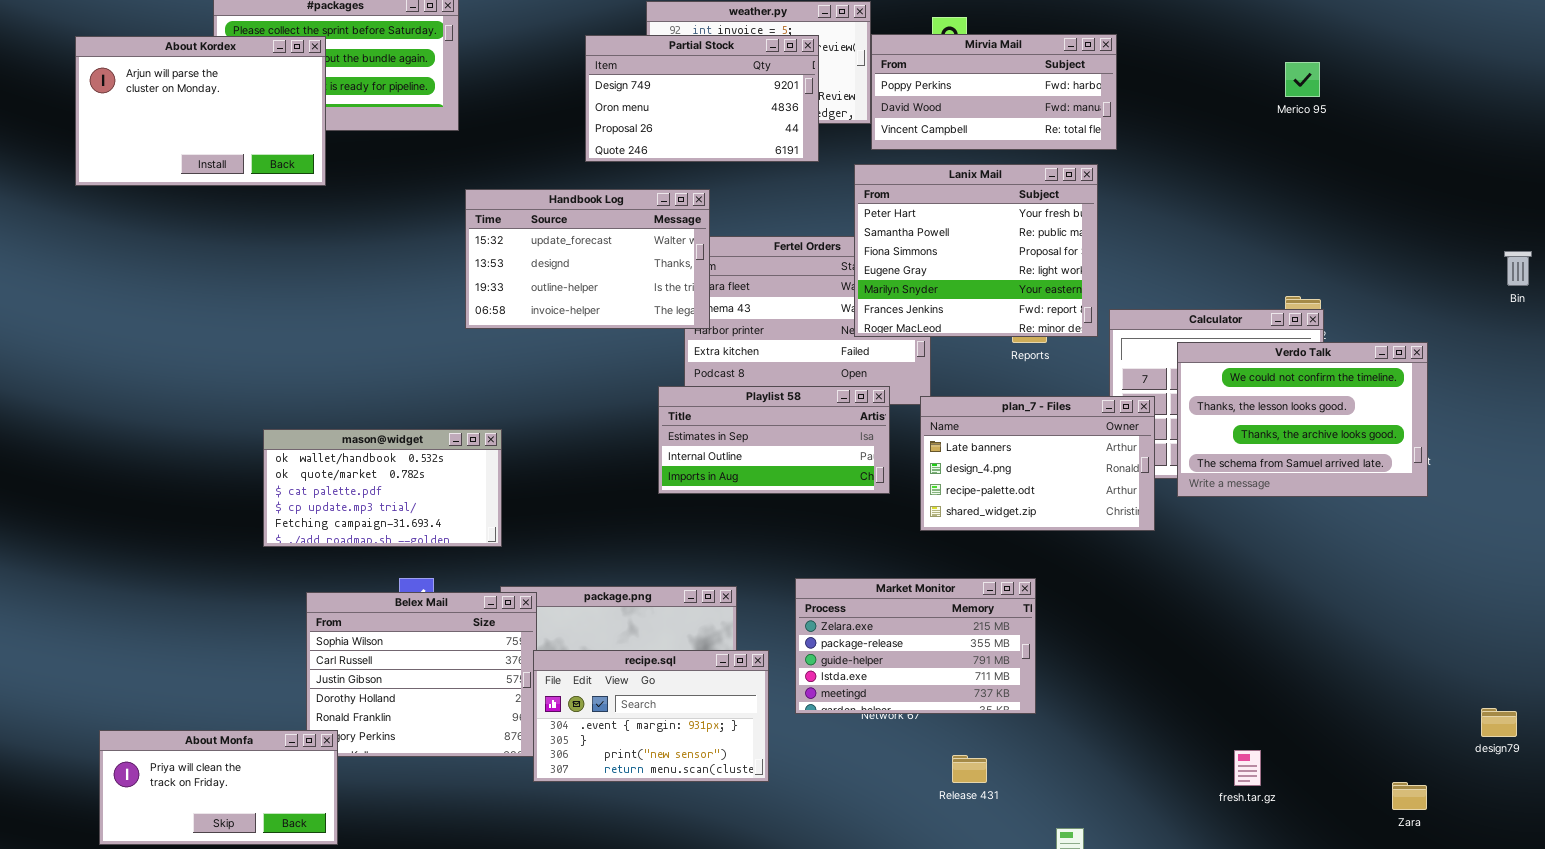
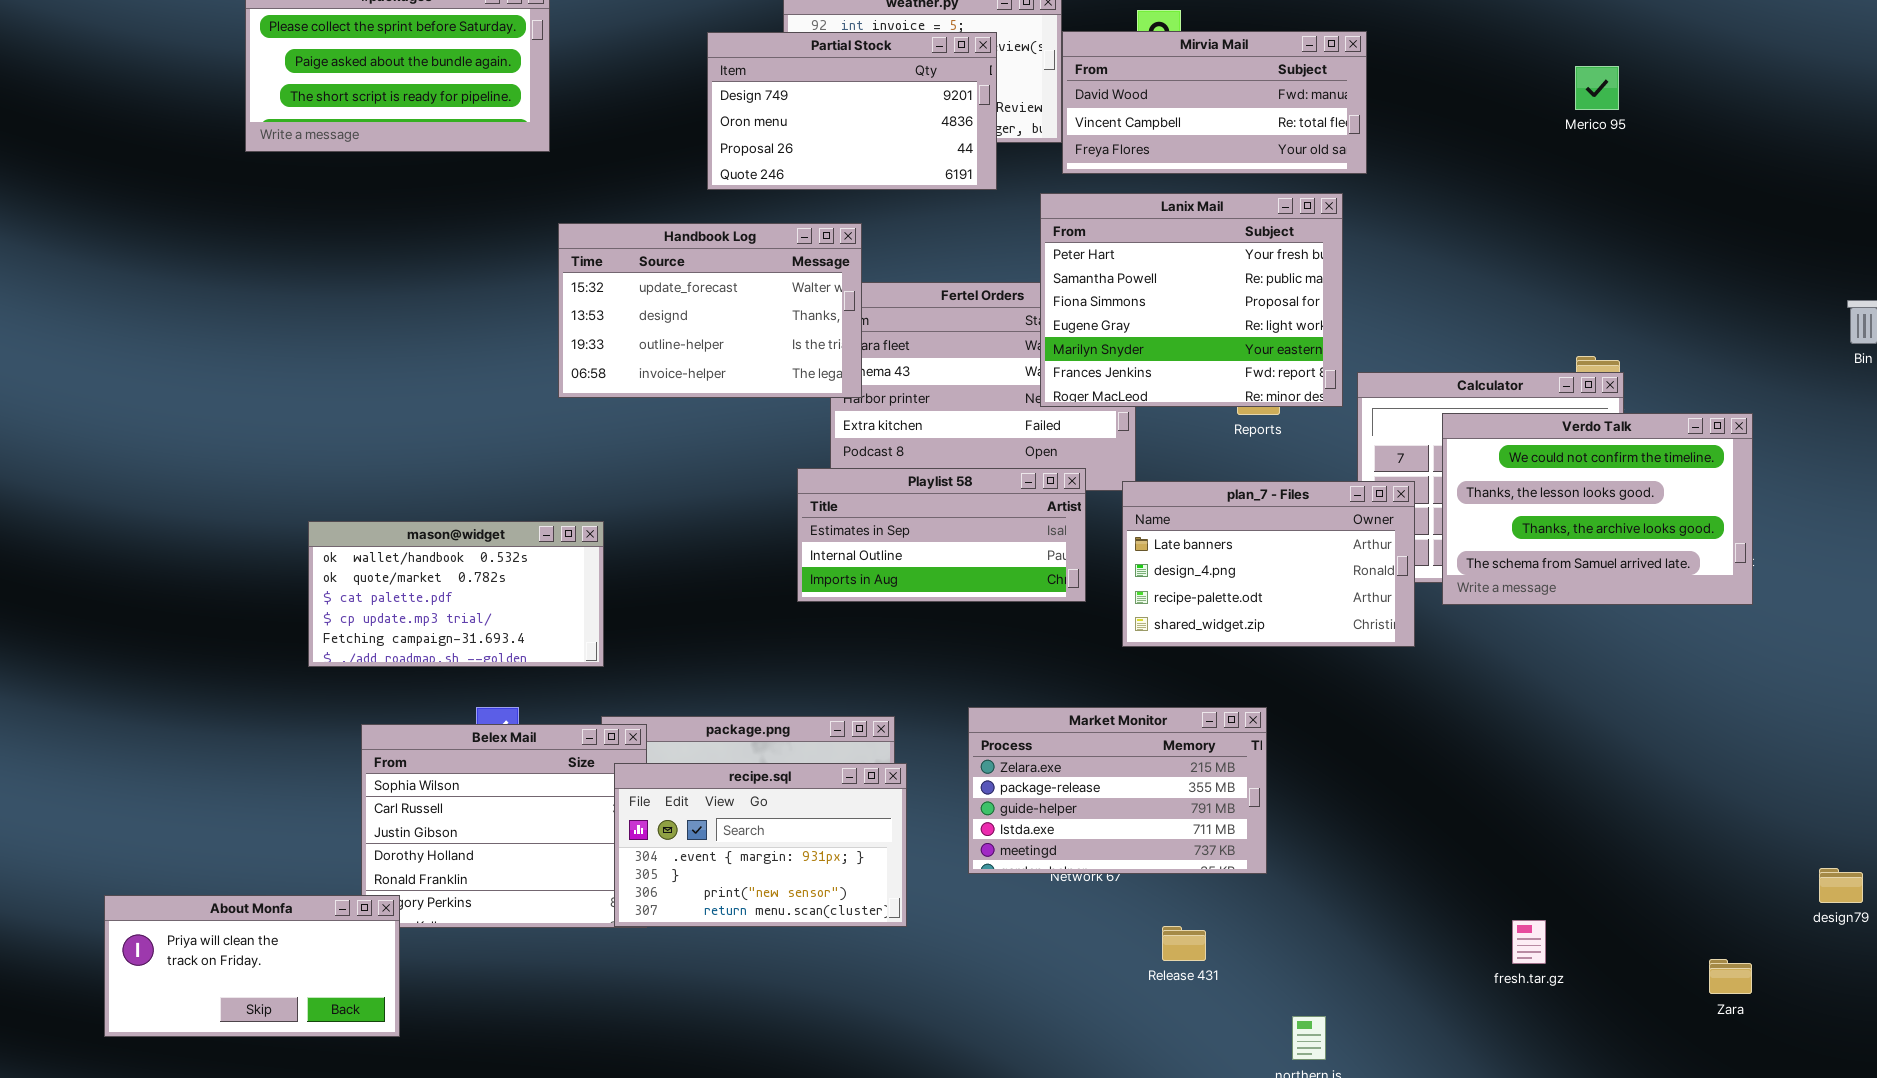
Mirvia Mail: [871,34,1117,150] -> [1062,31,1367,174], scrolled down 1 row
About Kordex: [75,36,326,186] -> none, closed
recipe.sql: [533,650,769,782] -> [614,763,907,927], moved

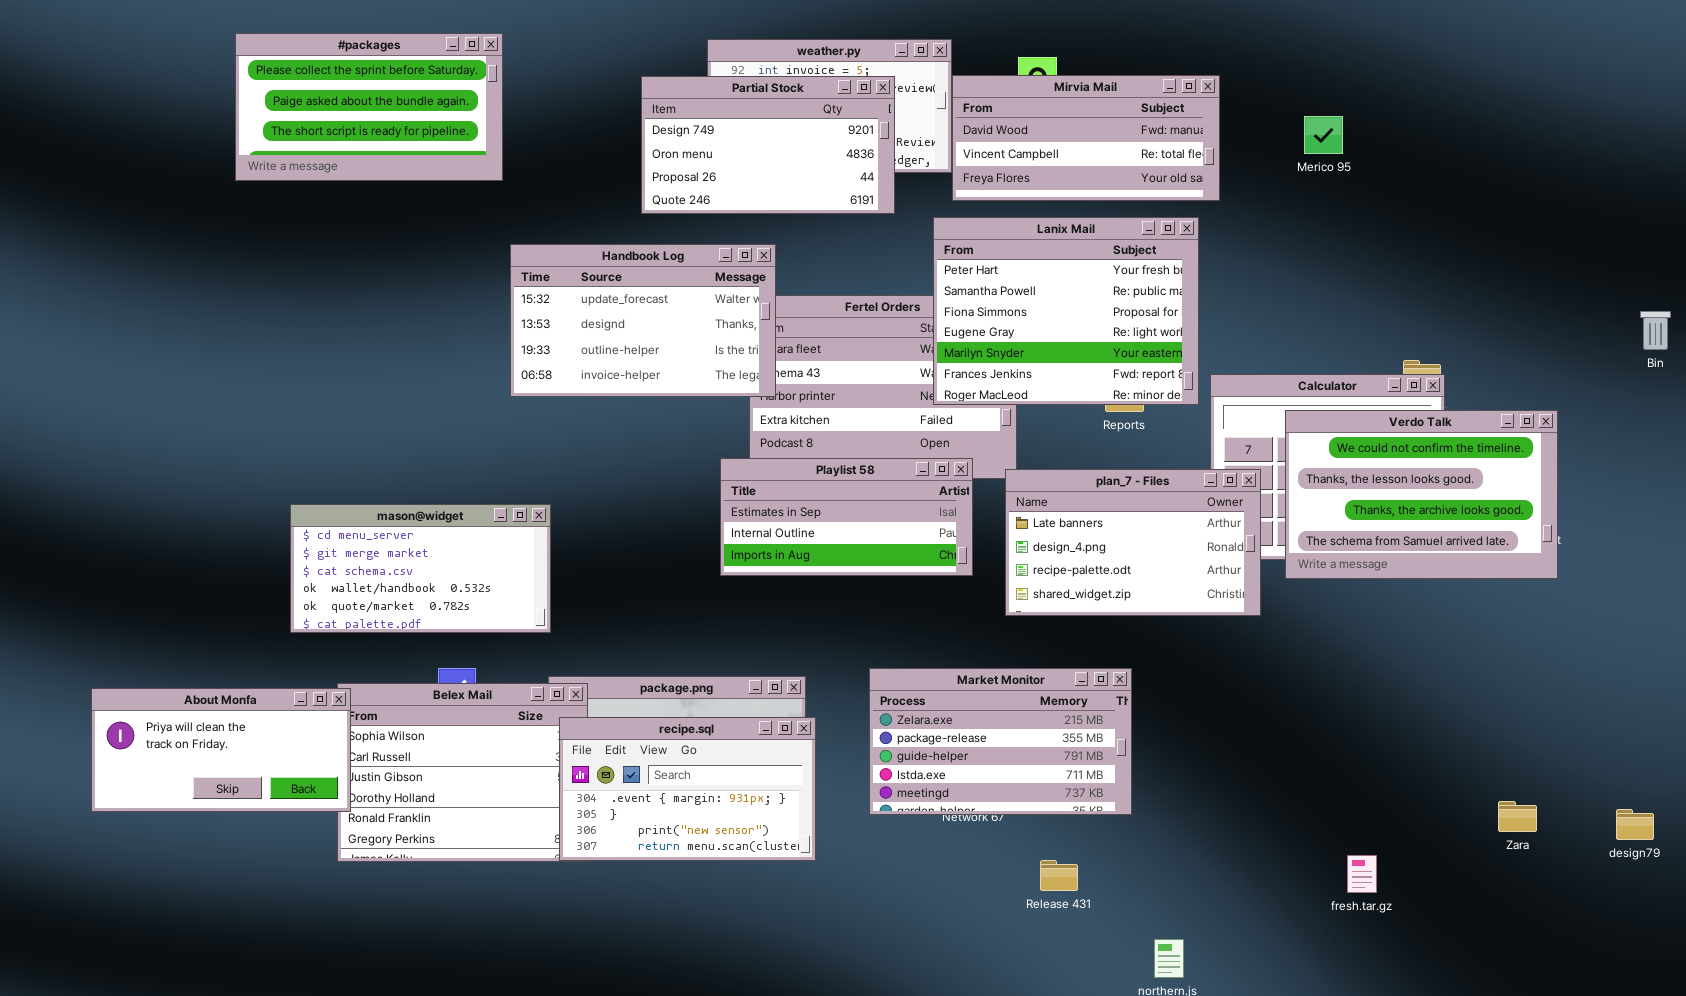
Merico 95: [1575,66,1619,110] -> [1304,116,1343,154], moved
mason@widget: [308,521,604,667] -> [290,504,551,633], scrolled up 3 rows
About Monfa: [104,895,400,1037] -> [91,688,351,812], moved
Zara: [1709,959,1752,994] -> [1498,801,1537,832], moved

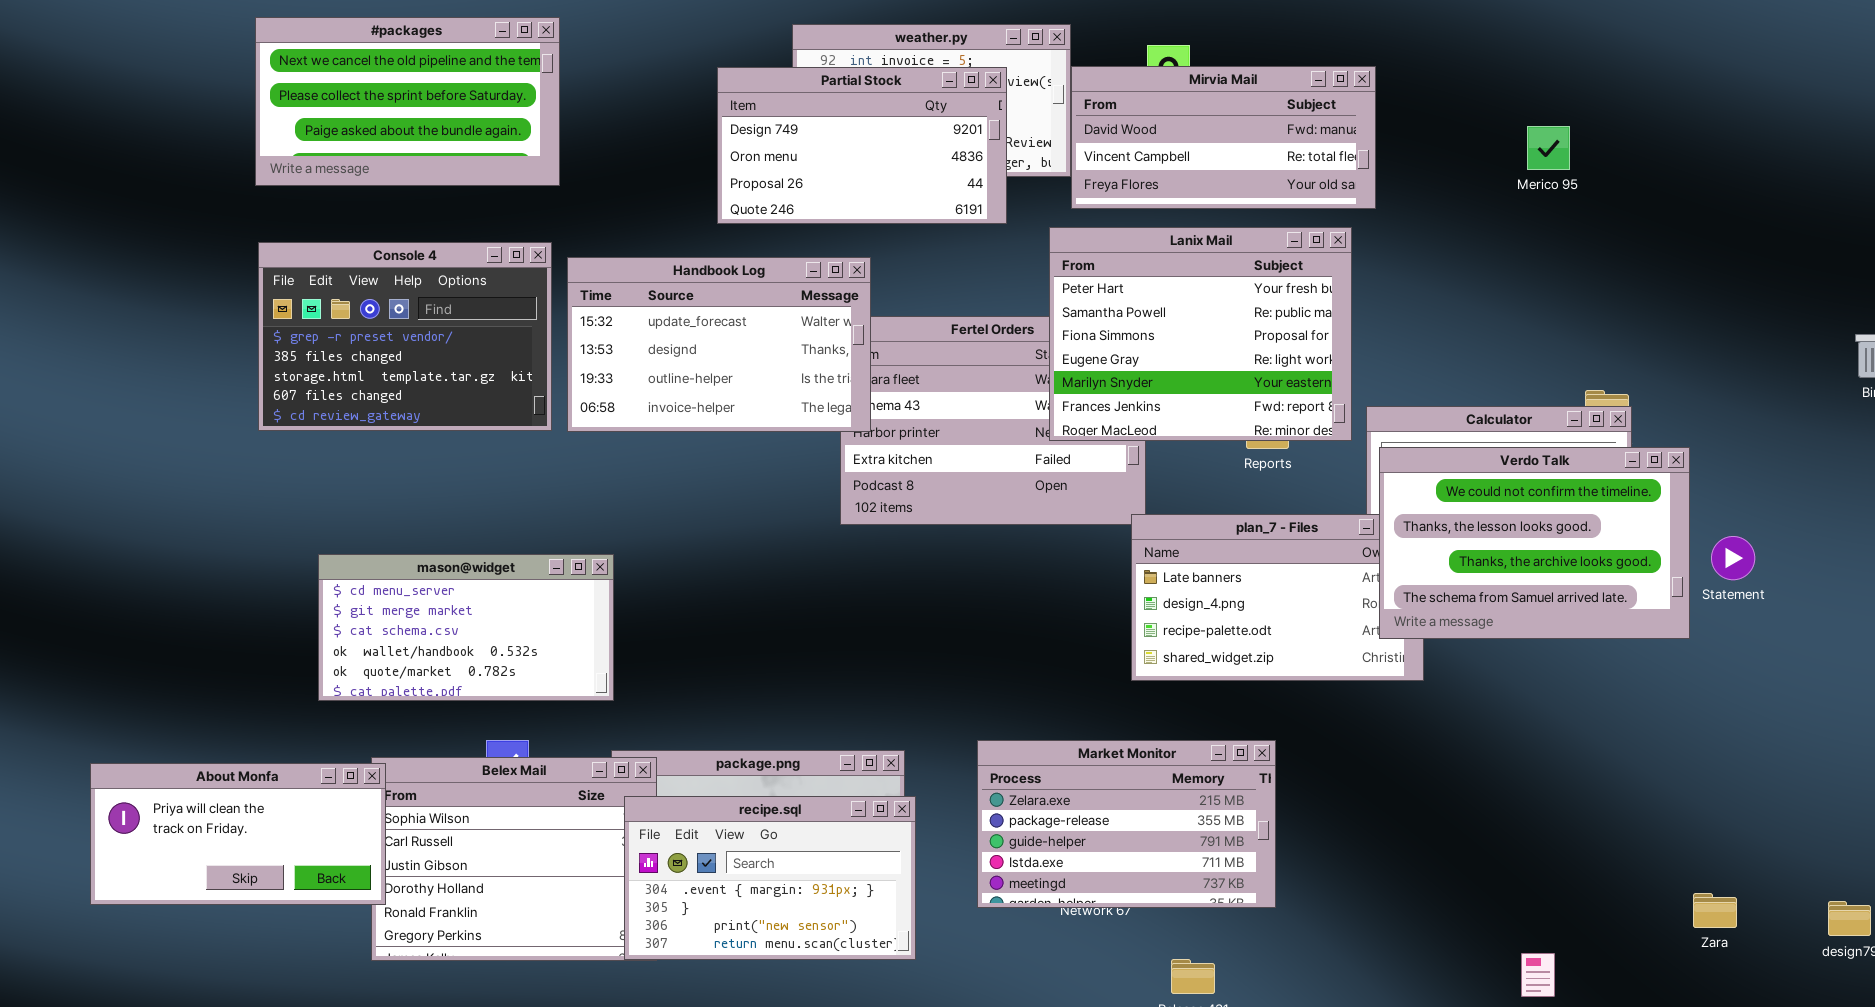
#packages: [235,33,503,181] -> [255,17,560,186], scrolled up 1 row
Merico 95: [1304,116,1343,154] -> [1527,126,1570,170], moved
Console 4: none -> [258,242,552,431], opened
Verdo Talk: [1285,410,1558,579] -> [1379,447,1690,639], moved
Playlist 58: [720,458,973,576] -> none, closed

